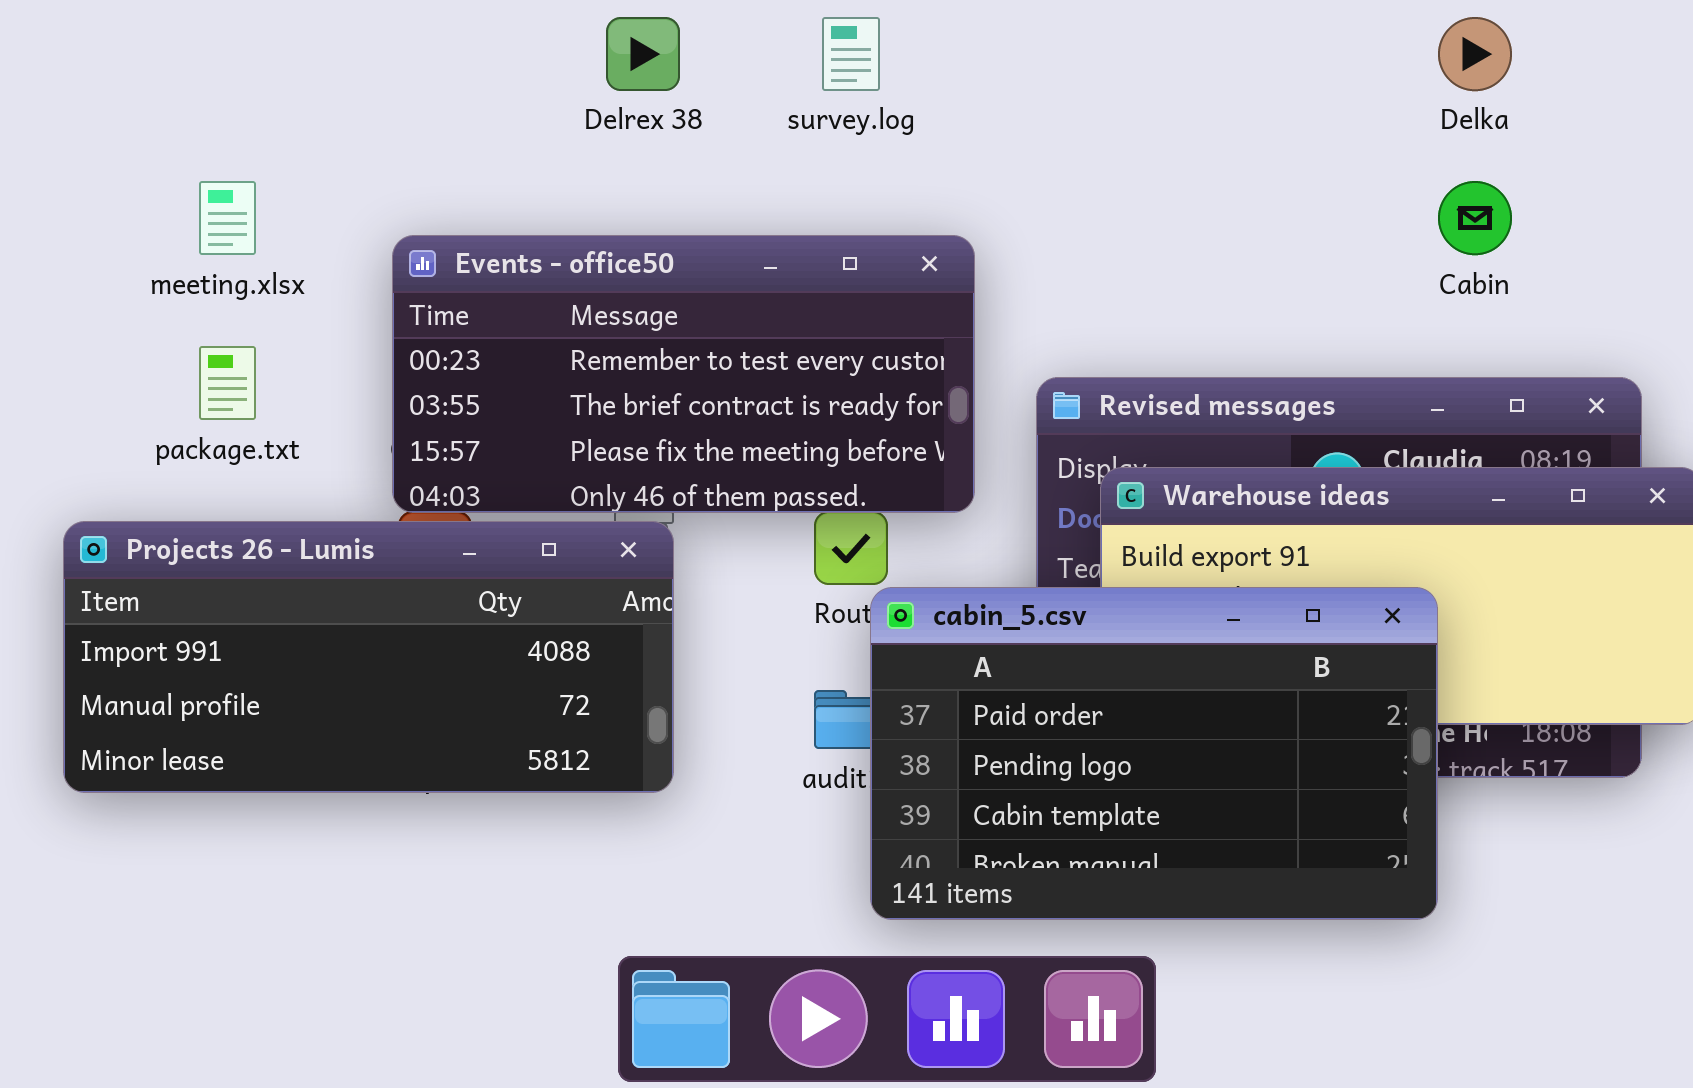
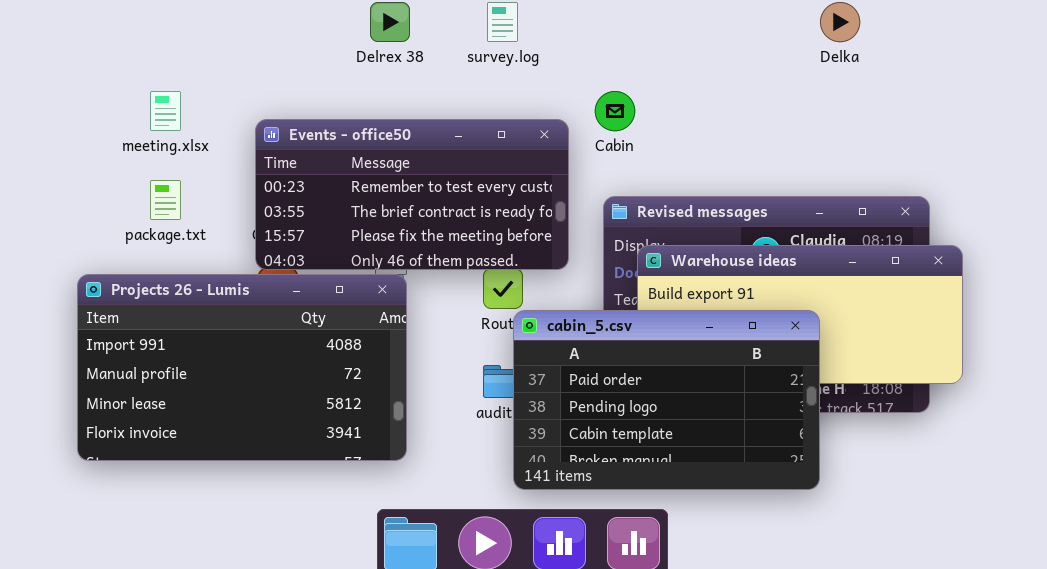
Cabin: [1438,181,1512,255] -> [595,91,635,131], moved
Projects 26 - Lumis: [63,521,674,793] -> [77,274,407,461], resized

